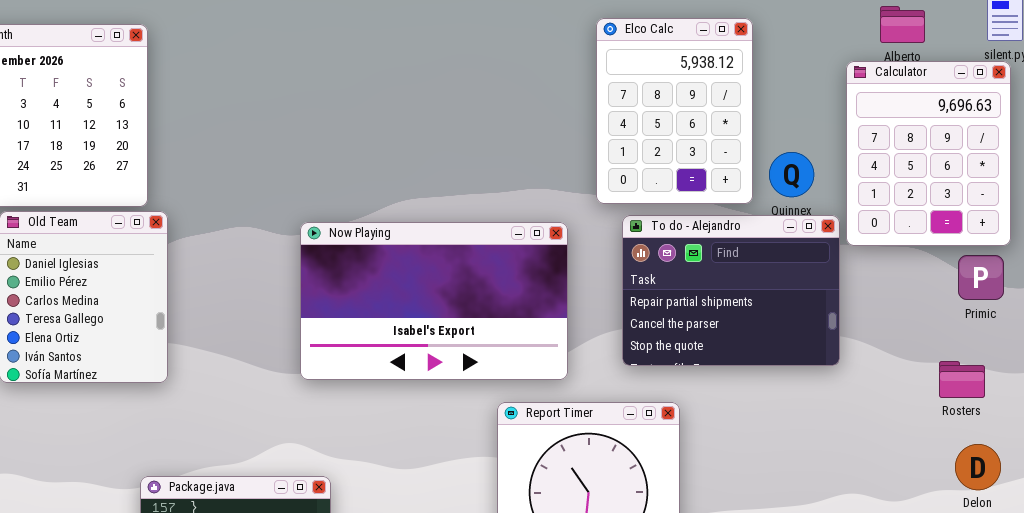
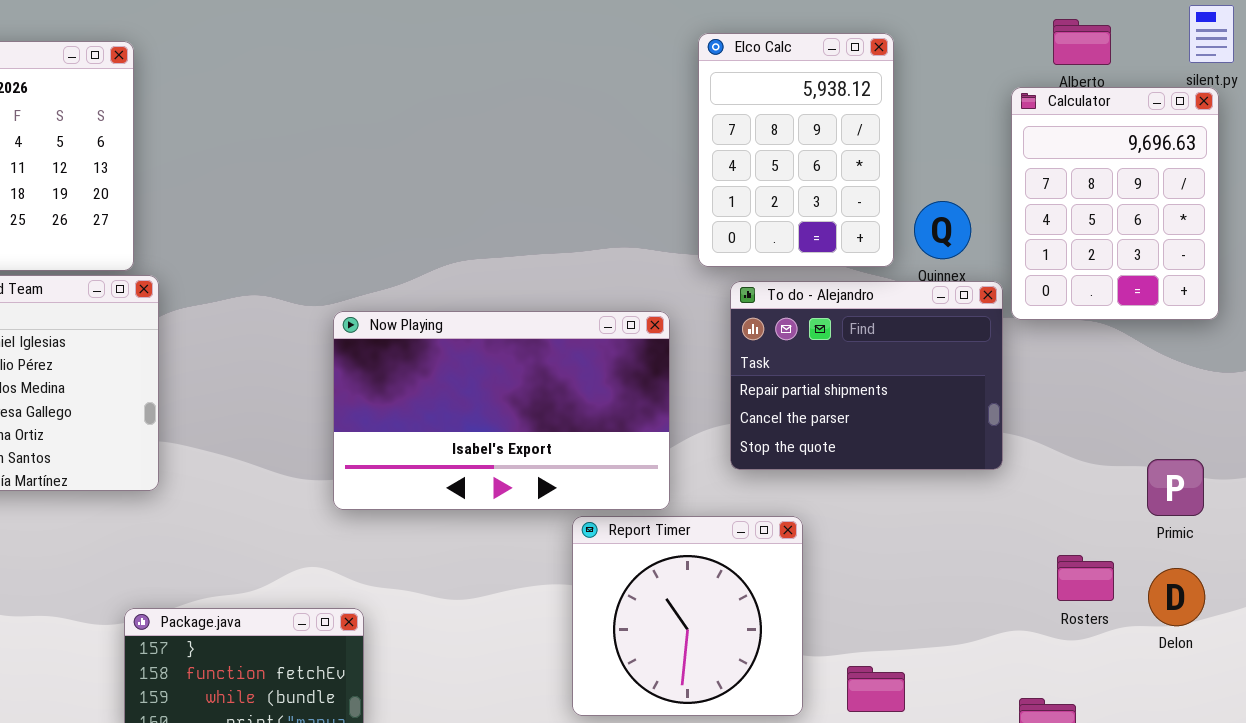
Now Playing: [300,222,568,380] -> [333,311,670,510], moved
Primic: [958,255,1004,300] -> [1147,459,1204,516], moved
Rosters: [939,361,985,398] -> [1057,555,1114,601], moved

